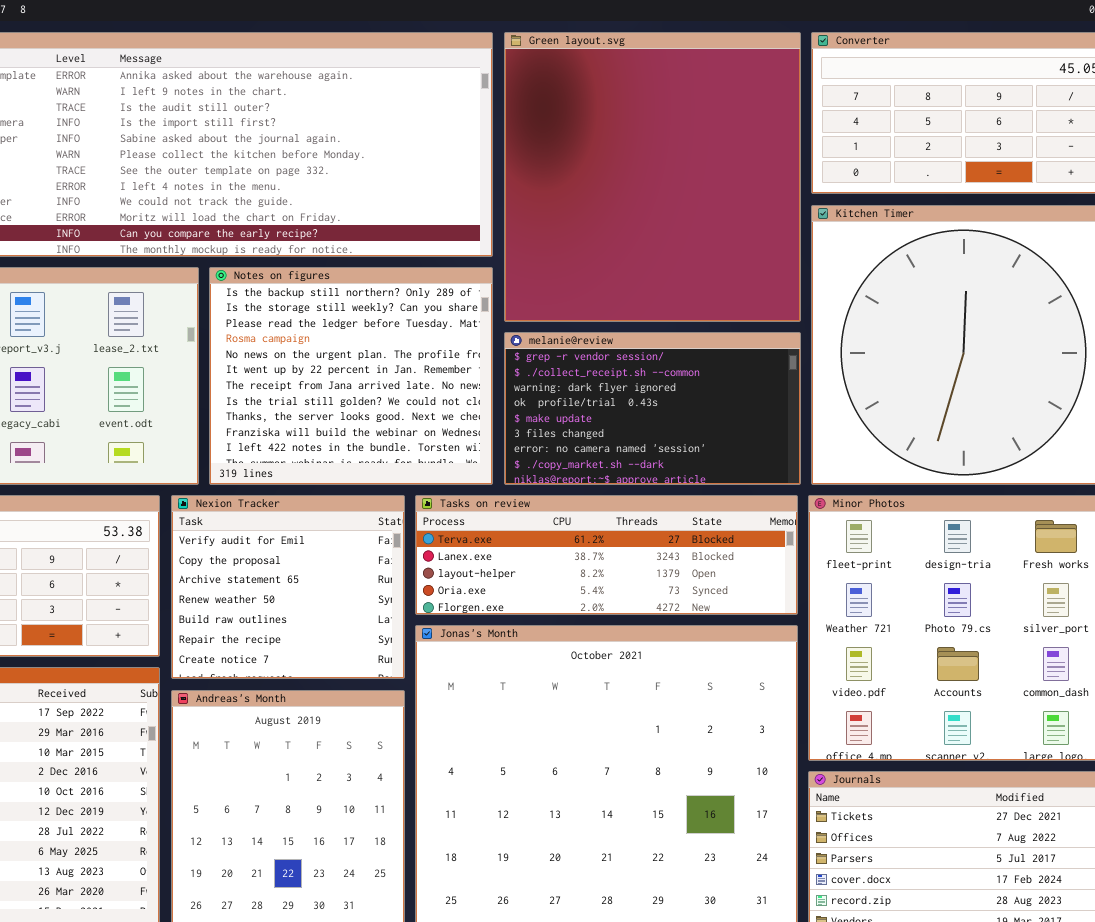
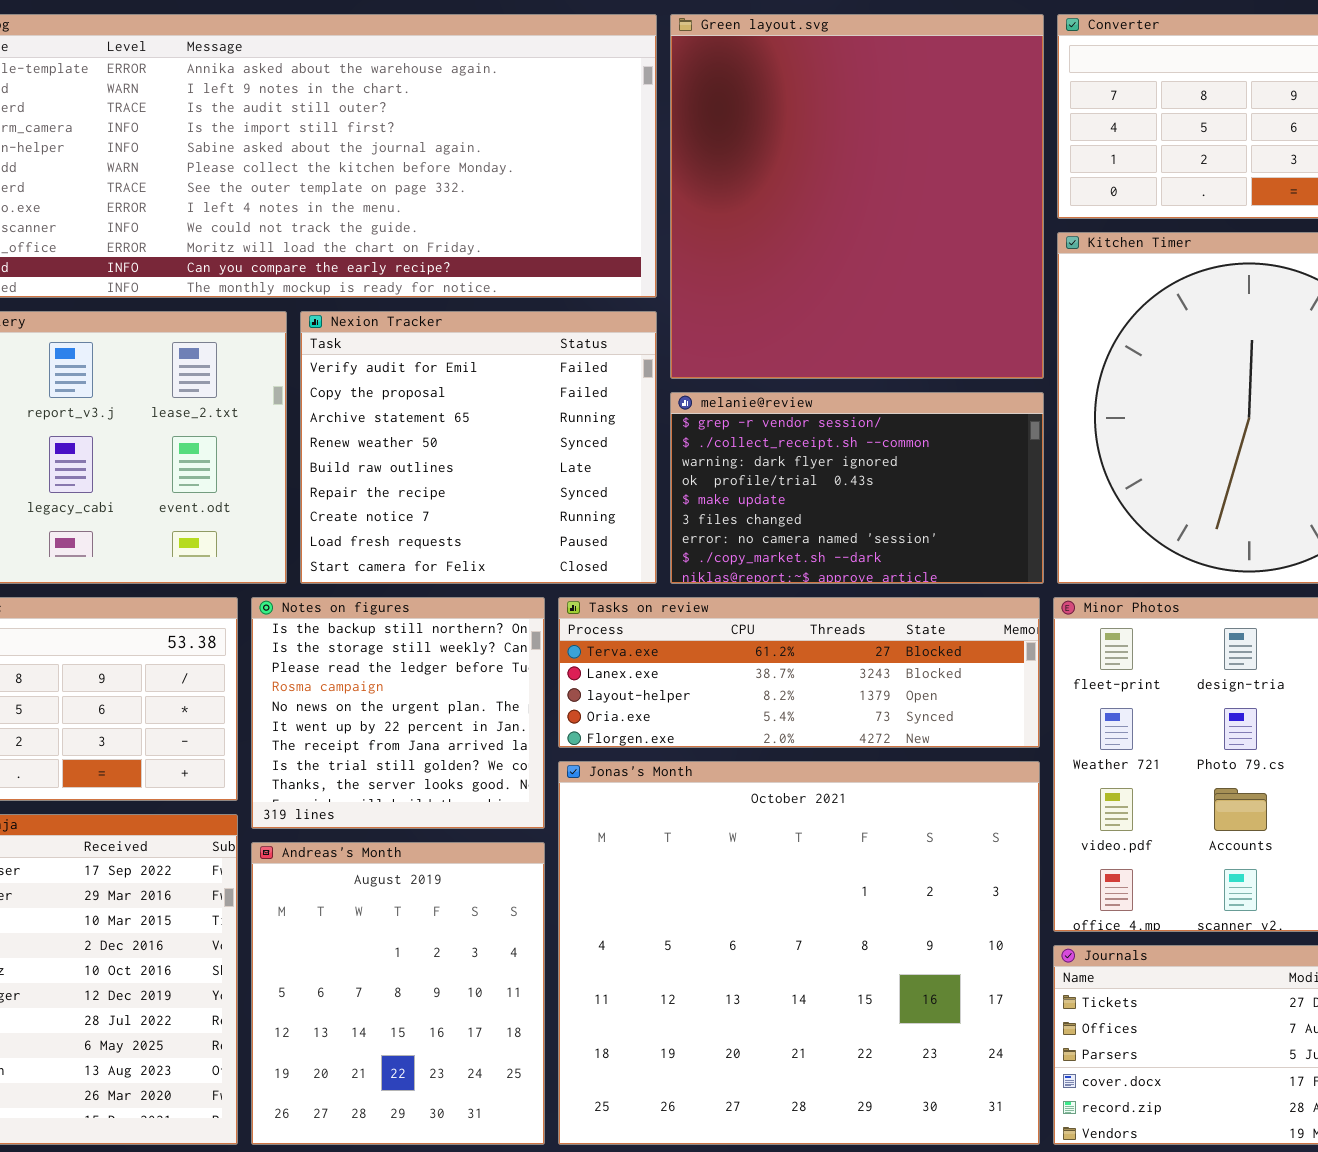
Notes on figures: [209,267,493,485] -> [251,597,545,829], moved, resized
Nexion Tracker: [171,495,405,679] -> [300,311,657,584], moved, resized

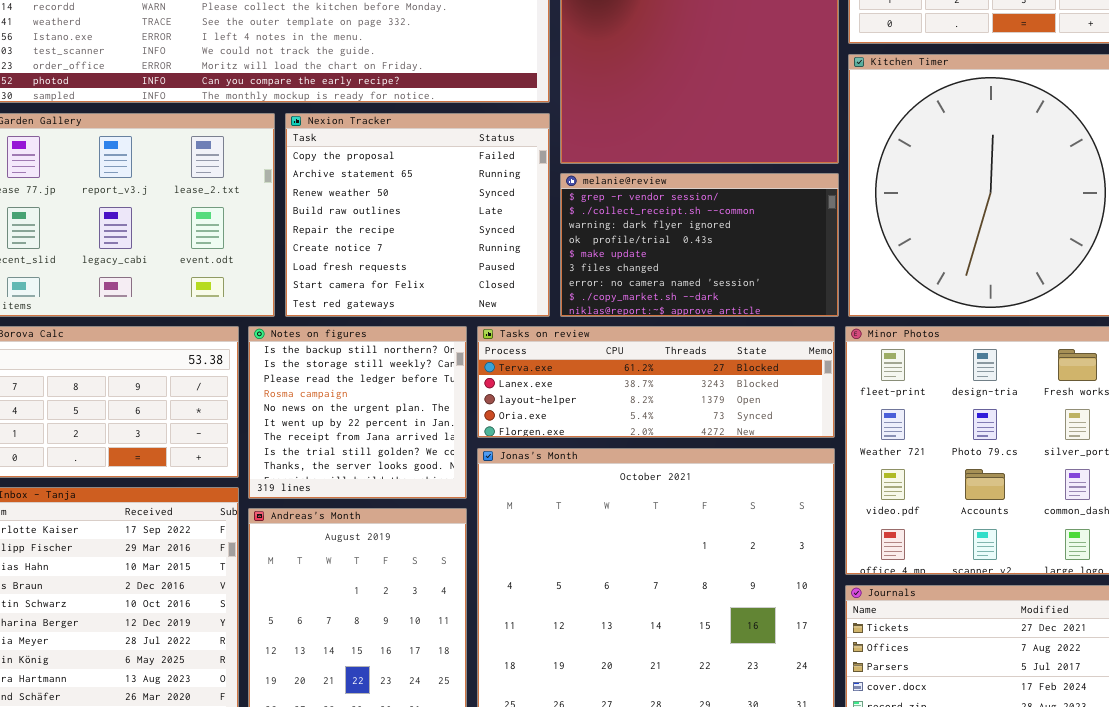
Nexion Tracker: [300,311,657,584] -> [285,113,550,317], scrolled down 1 row

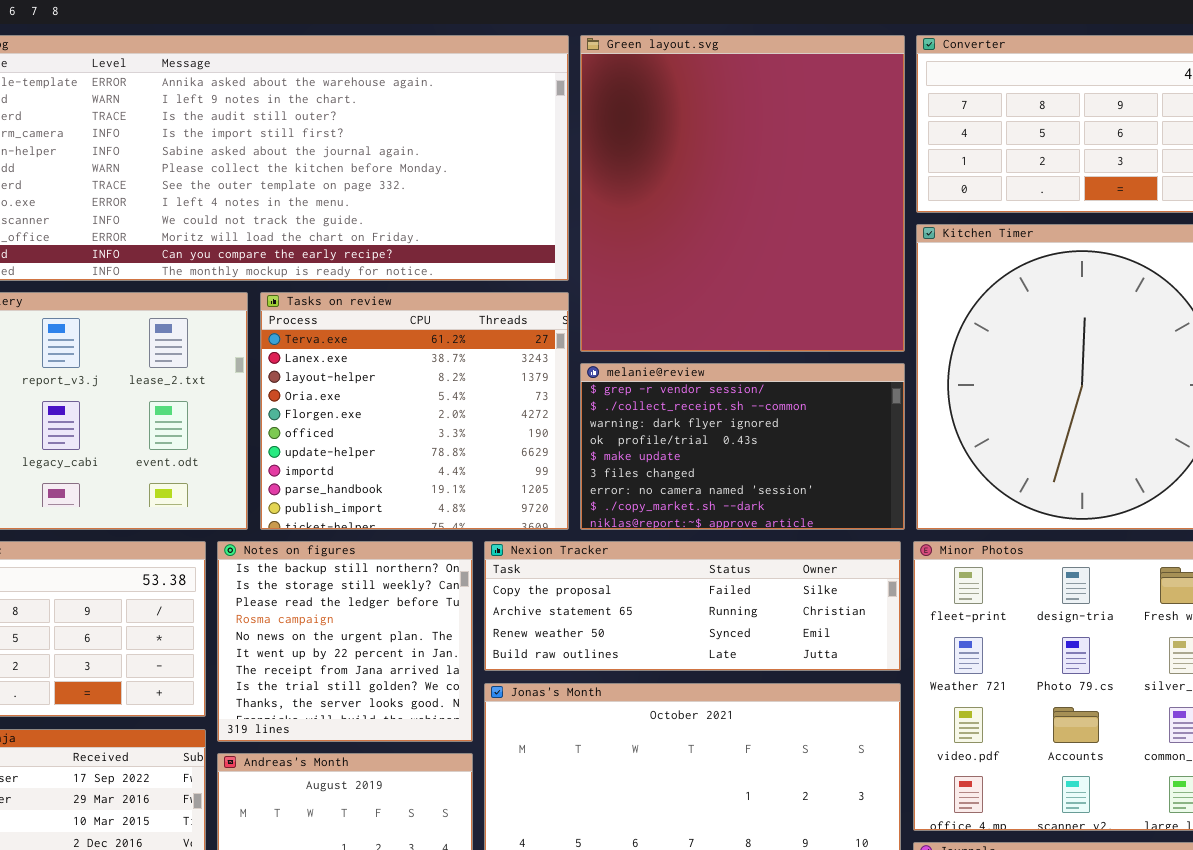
Nexion Tracker: [285,113,550,317] -> [484,541,901,671], moved, resized
Tasks on review: [477,326,835,438] -> [260,292,569,530], moved, resized

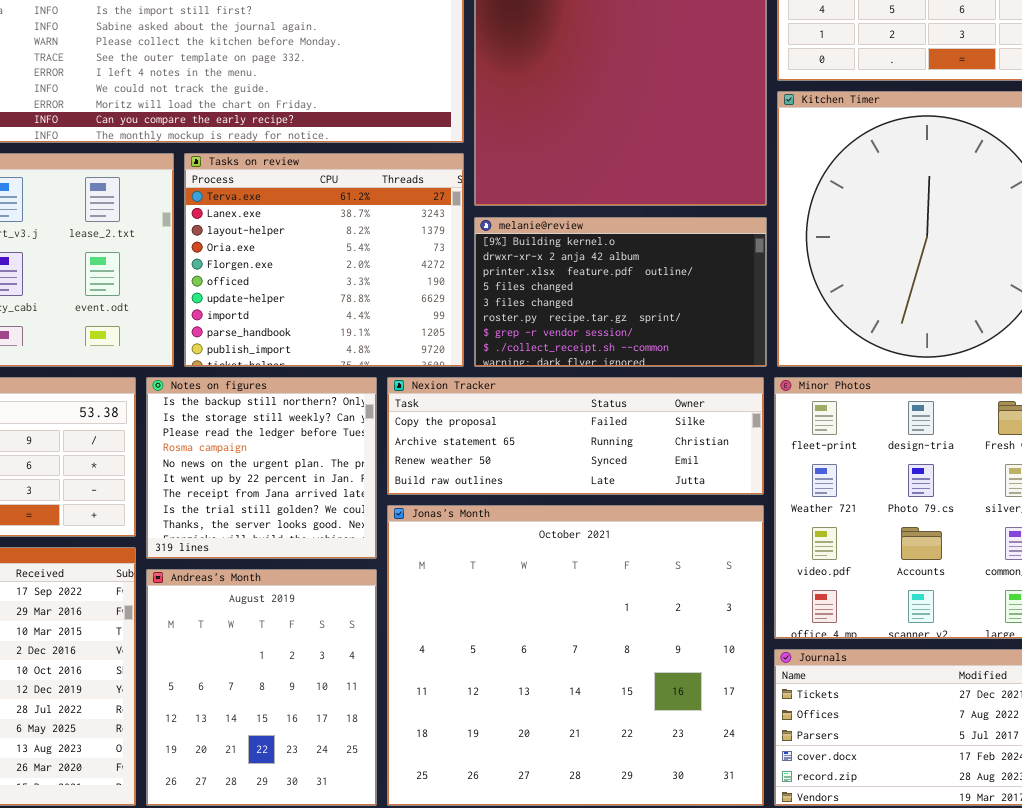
melanie@review: [580,363,905,530] -> [474,217,767,367], scrolled up 6 rows

